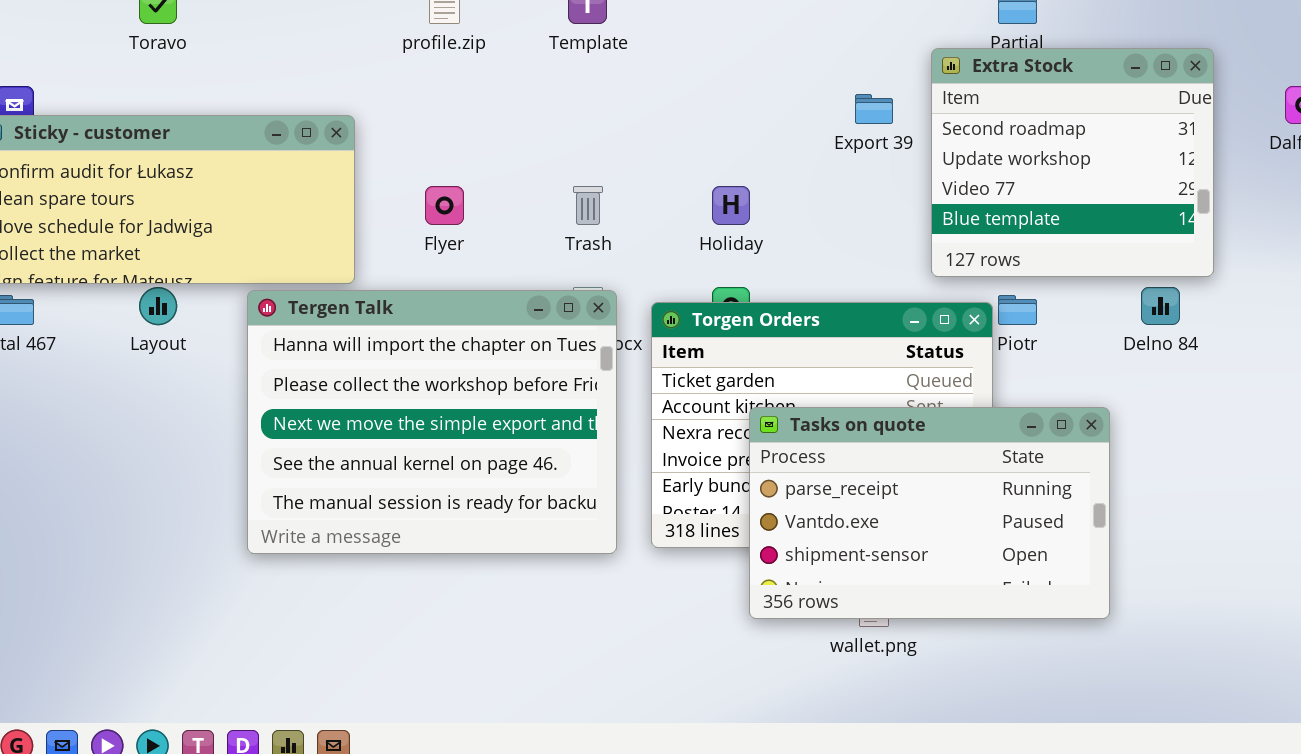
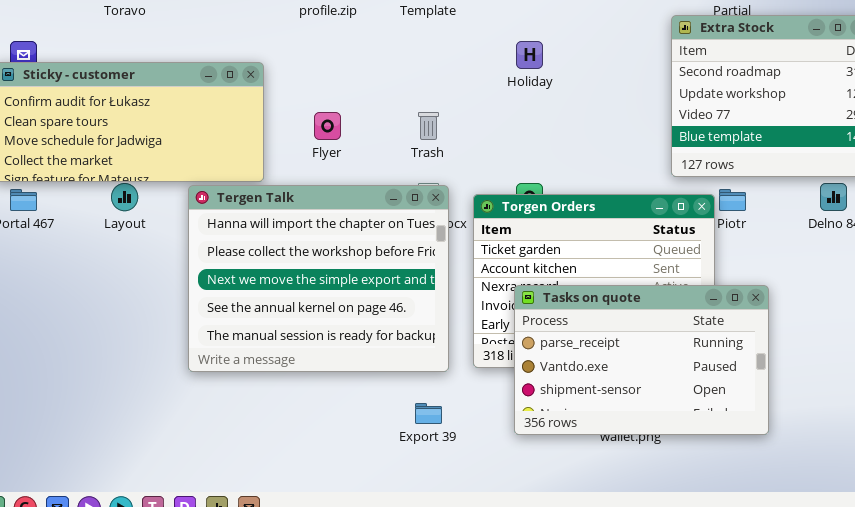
Export 39: [855,94,893,124] -> [415,403,442,424], moved
Holiday: [712,186,750,225] -> [516,41,543,69], moved
Tasks on quote: [749,407,1110,619] -> [514,285,769,435], moved

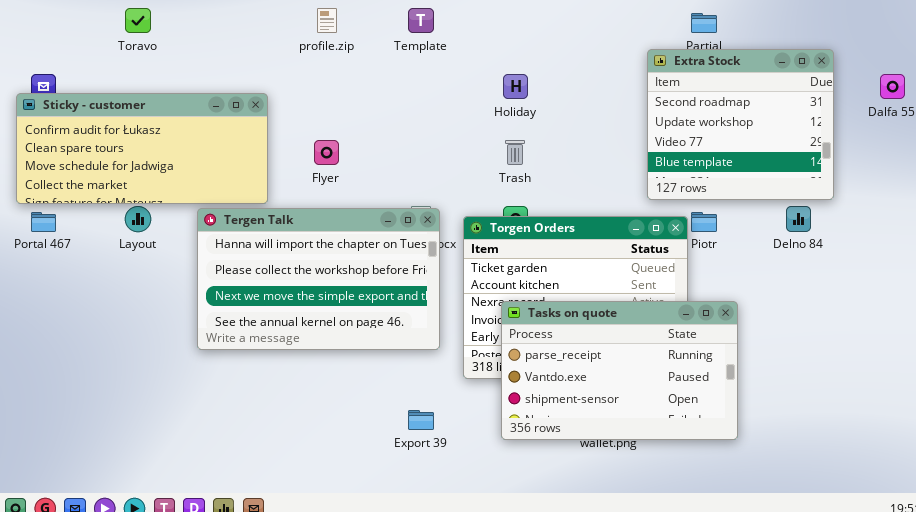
Trash: [418,112,439,140] -> [505,140,525,165], moved
Tergen Talk: [188,185,449,372] -> [197,208,440,350], resized

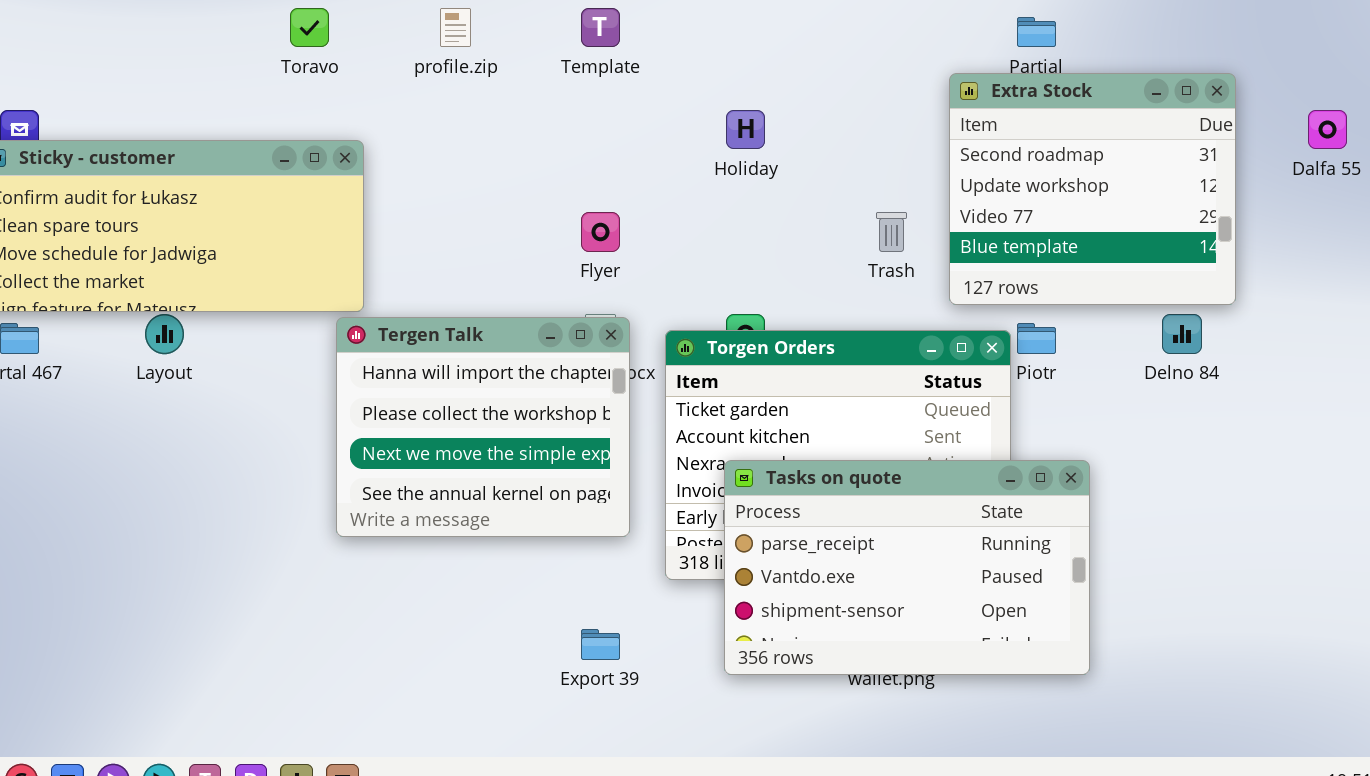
Toravo: [125,8,151,33] -> [290,8,329,47], moved
Flyer: [314,140,339,165] -> [581,212,620,252], moved
Trash: [505,140,525,165] -> [876,212,907,252], moved
Tergen Talk: [197,208,440,350] -> [336,317,630,537], resized

